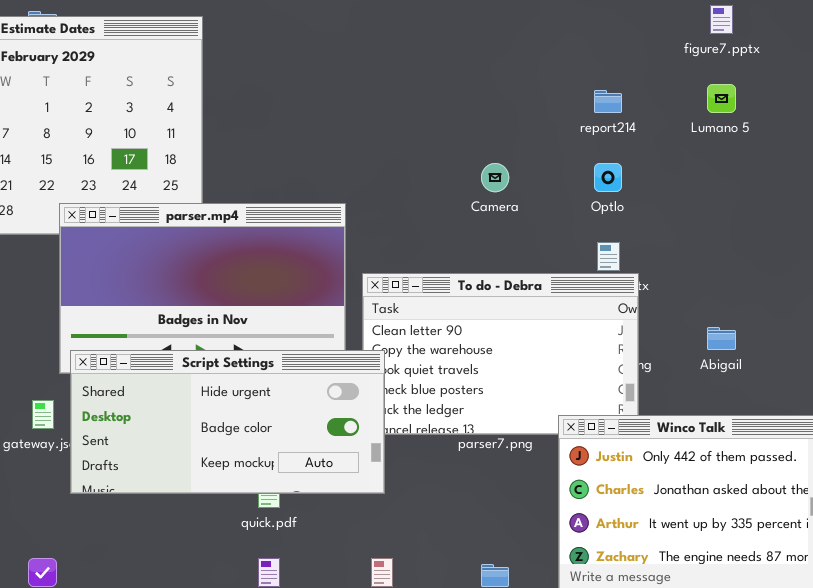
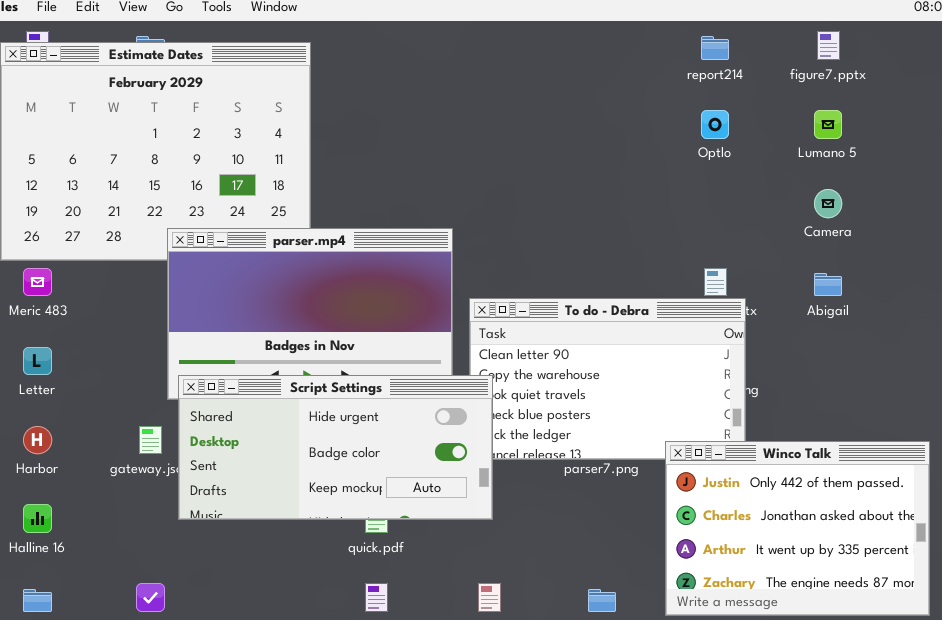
report214: [594,90,622,113] -> [701,36,729,60], moved
Camera: [481,163,509,192] -> [814,189,842,218], moved
Optlo: [594,163,622,192] -> [701,110,729,139], moved
Abigail: [707,327,736,350] -> [814,273,842,296], moved

